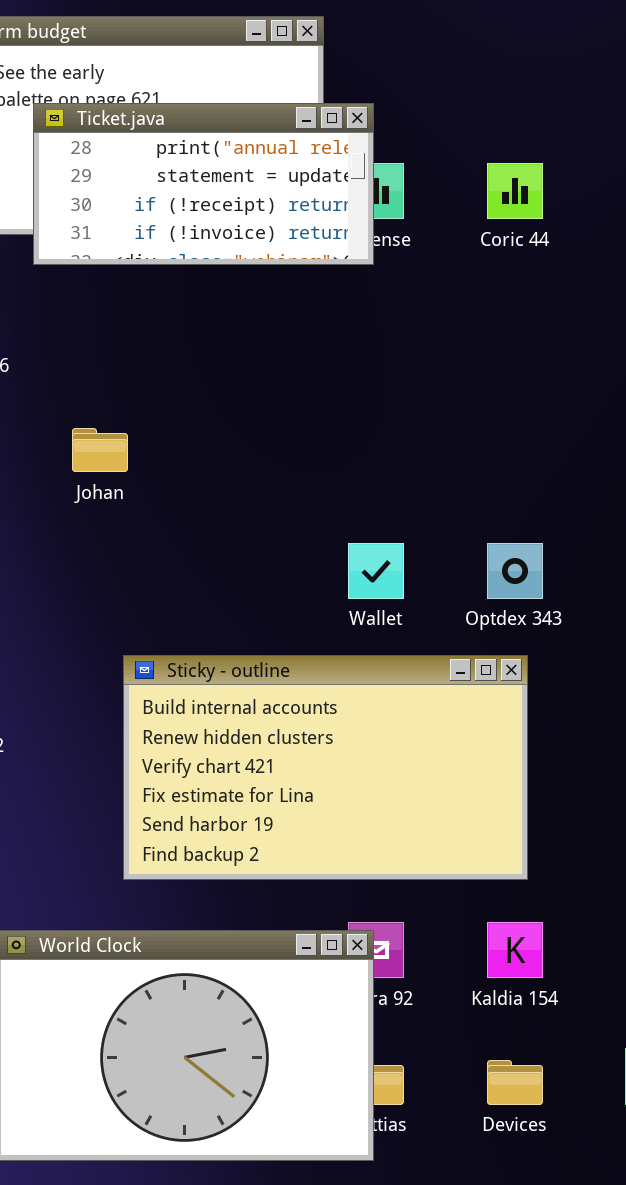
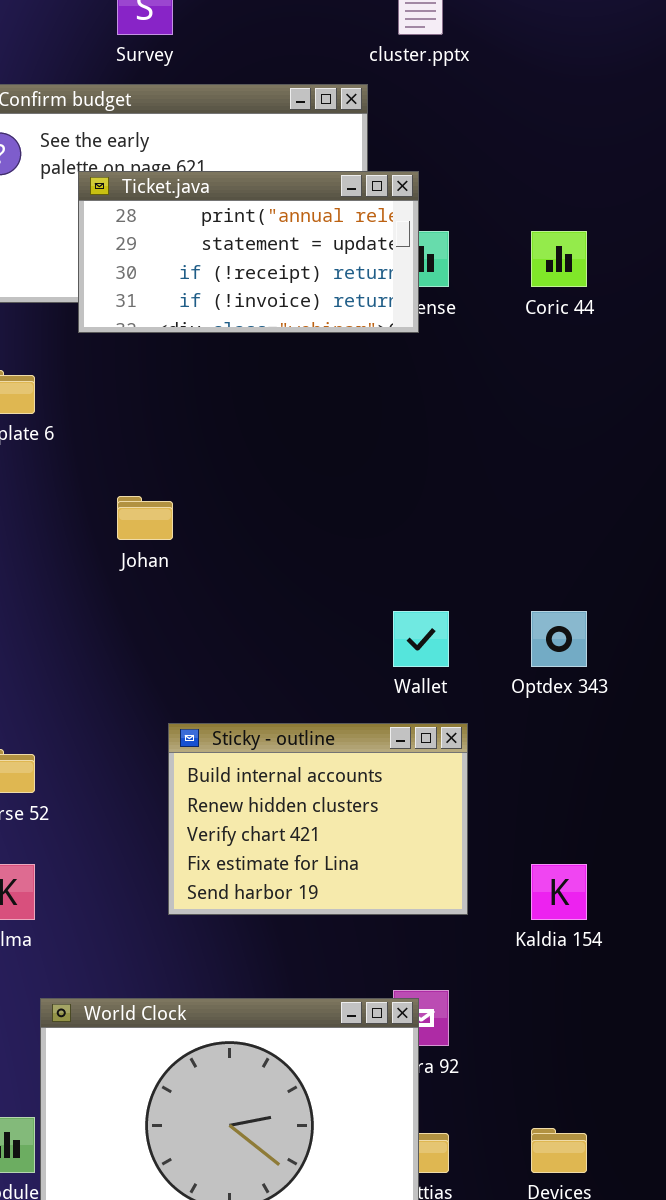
Sticky - outline: [123,655,528,880] -> [168,723,468,915], resized
Kaldia 154: [487,922,543,978] -> [531,864,587,920], moved

